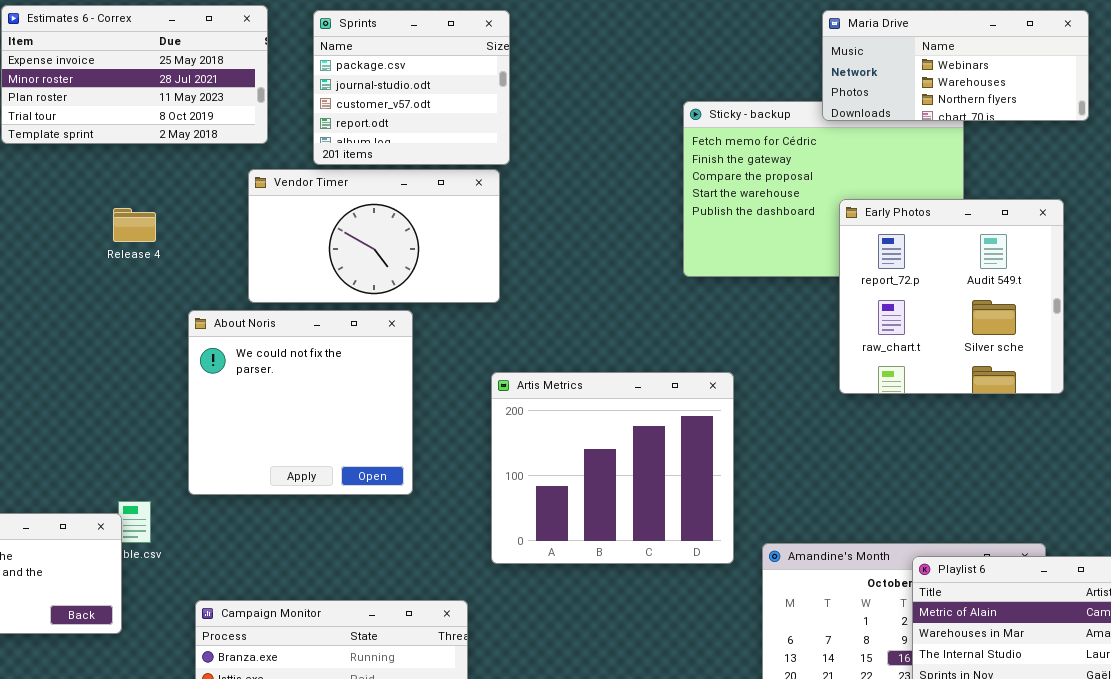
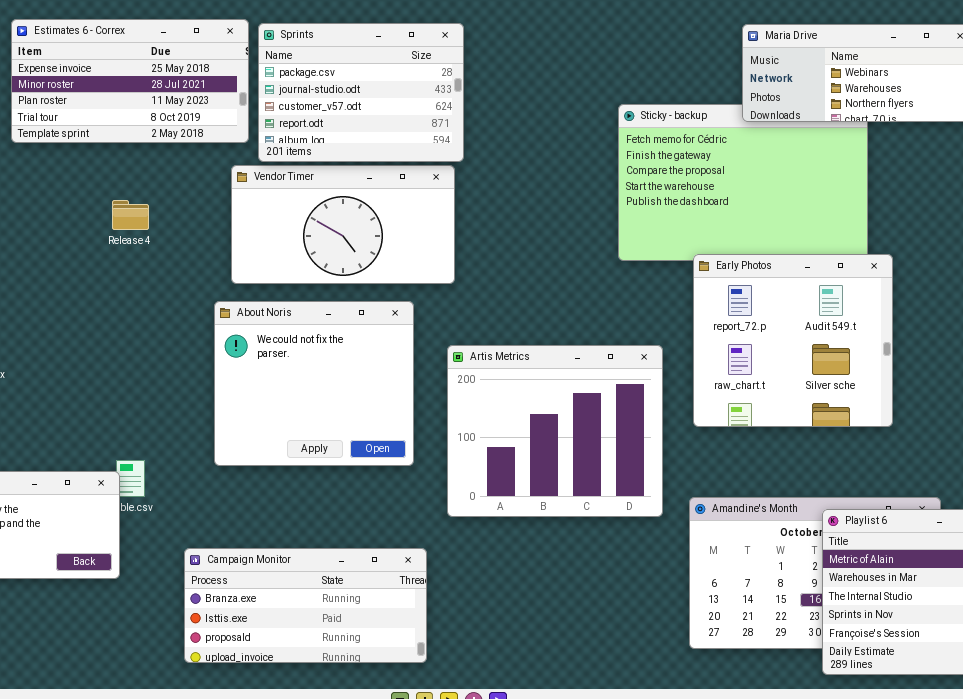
Sprints: [313,10,510,165] -> [258,23,464,162], resized
Early Photos: [839,199,1064,394] -> [693,254,893,427], moved
About Noris: [188,310,413,495] -> [214,301,414,466], moved

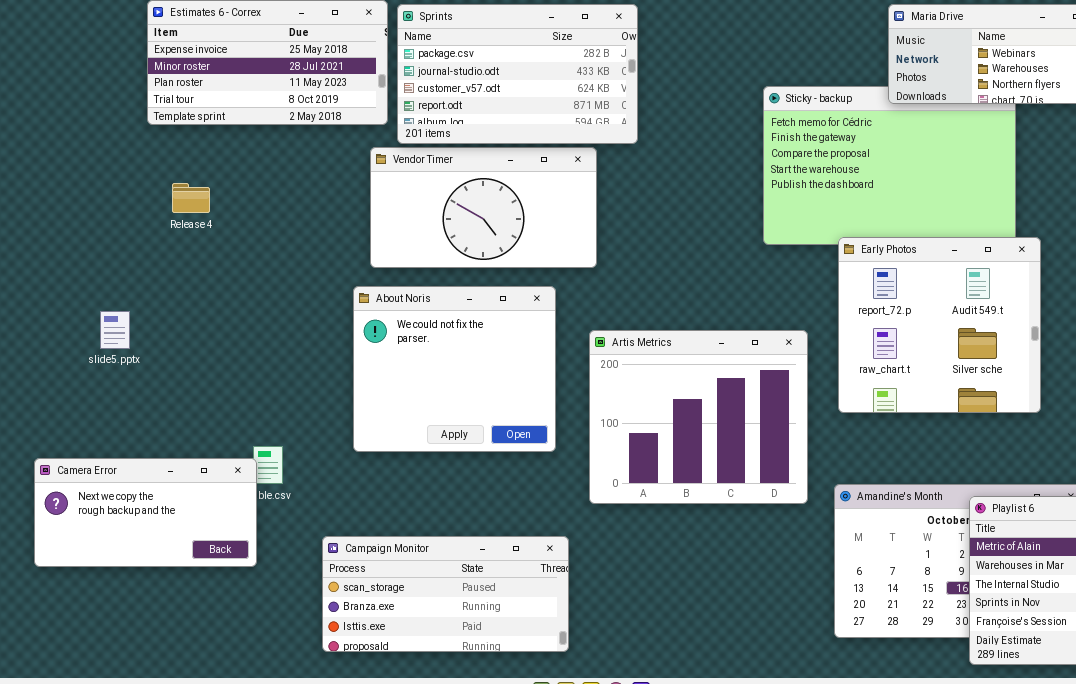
Sprints: [258,23,464,162] -> [397,4,638,144], resized
Release 4: [112,200,149,230] -> [172,183,210,213], moved
Campaign Monitor: [184,548,427,663] -> [322,536,569,652], scrolled up 1 row

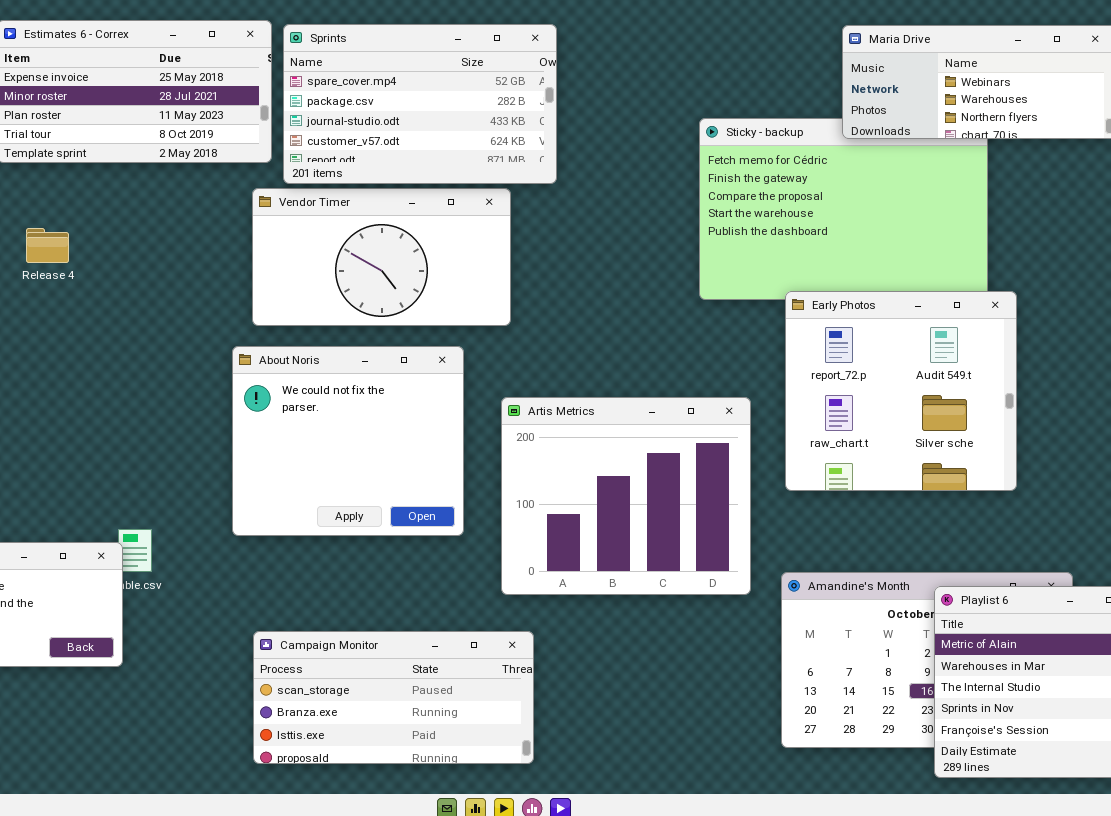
Sprints: [397,4,638,144] -> [283,24,557,184], scrolled up 1 row
Campaign Monitor: [322,536,569,652] -> [253,631,534,764], moved

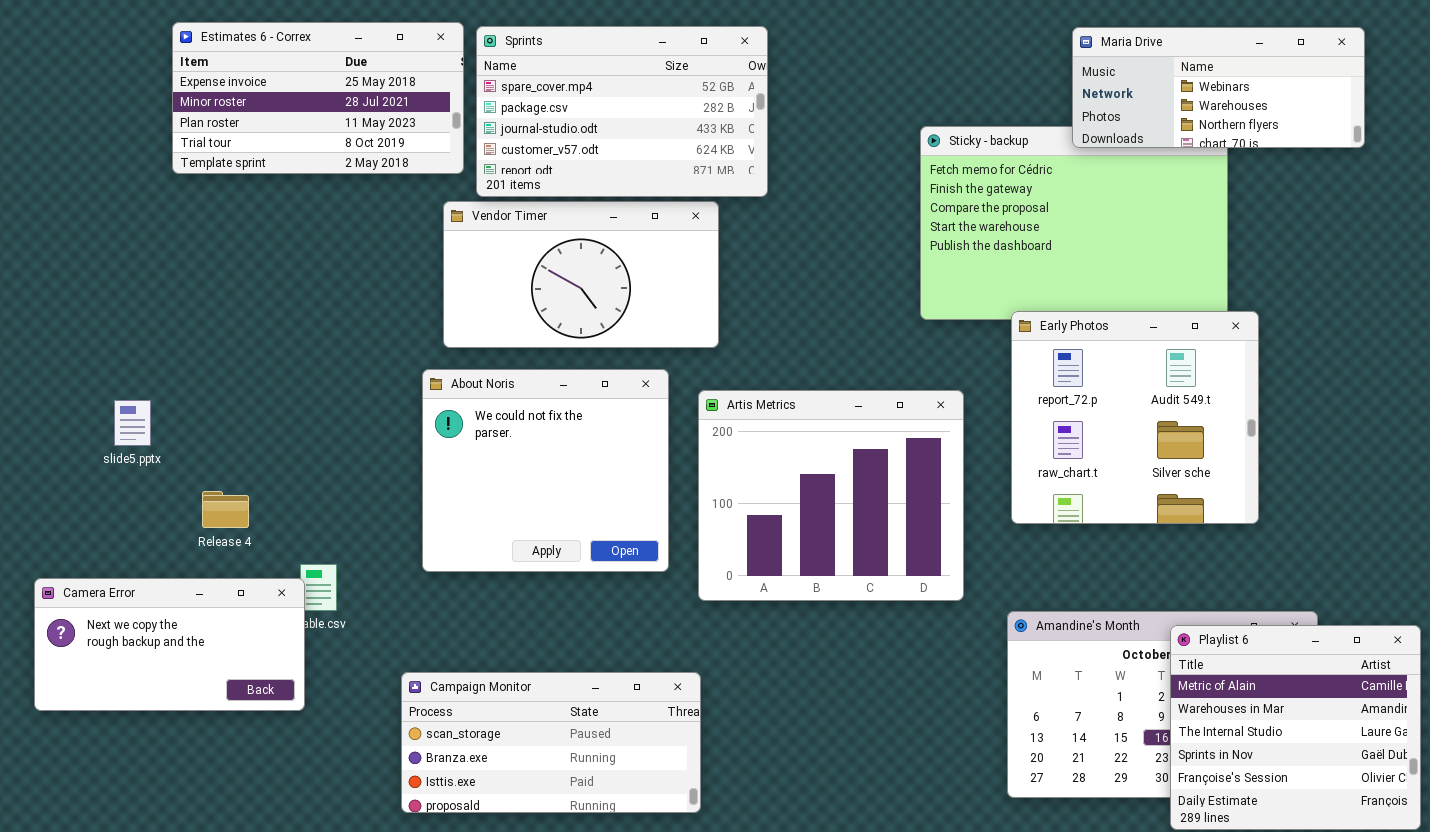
Release 4: [26,228,69,263] -> [202,491,249,528], moved
Artis Metrics: [501,397,751,595] -> [698,390,964,601], moved
Campaign Monitor: [253,631,534,764] -> [401,672,701,813], moved

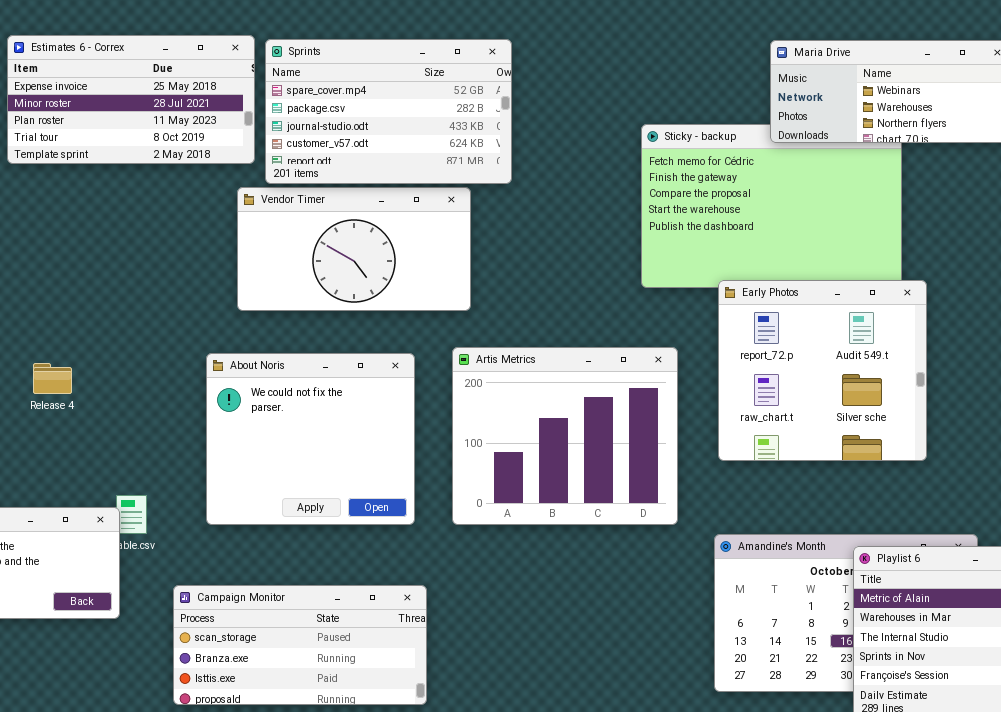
About Noris: [422,369,669,572] -> [206,353,415,525], moved
Release 4: [202,491,249,528] -> [33,363,72,394], moved
Campaign Monitor: [401,672,701,813] -> [173,585,427,705], moved

